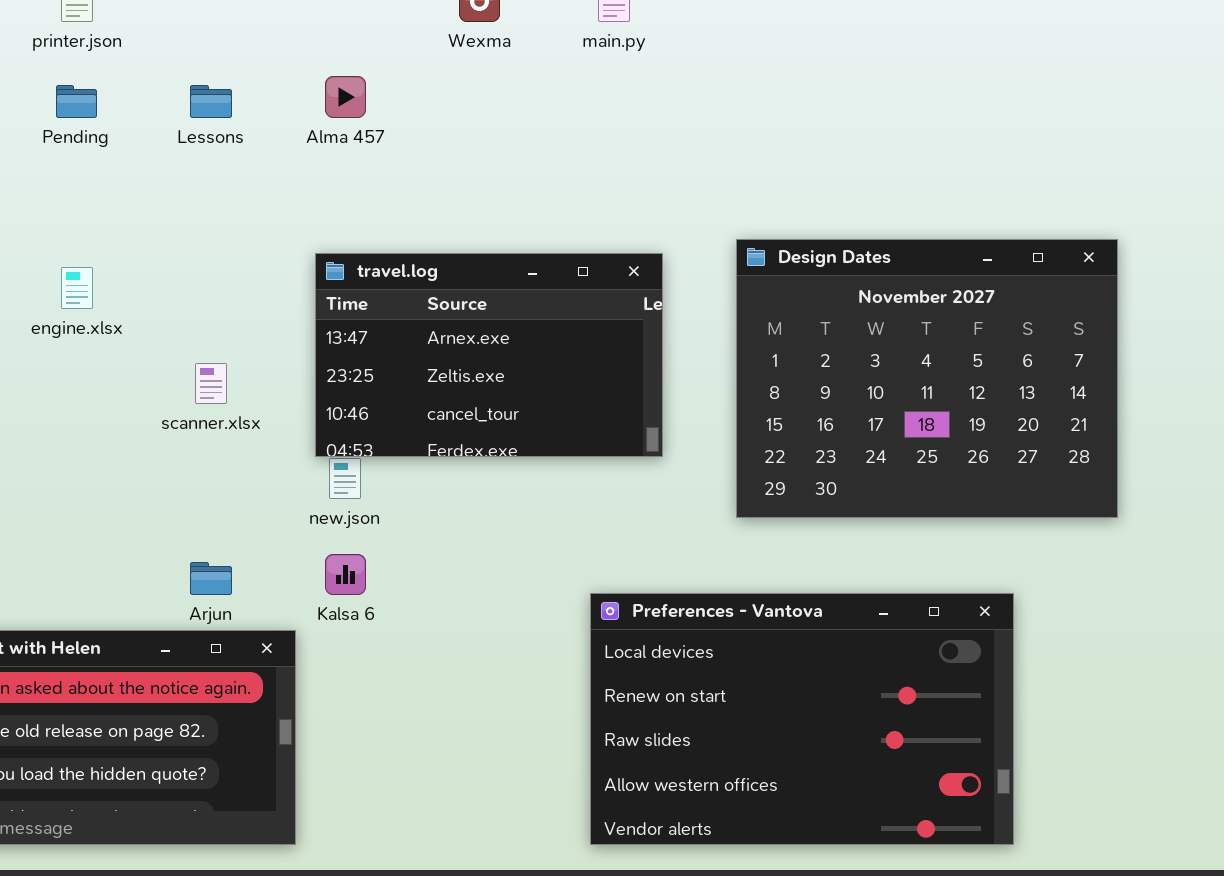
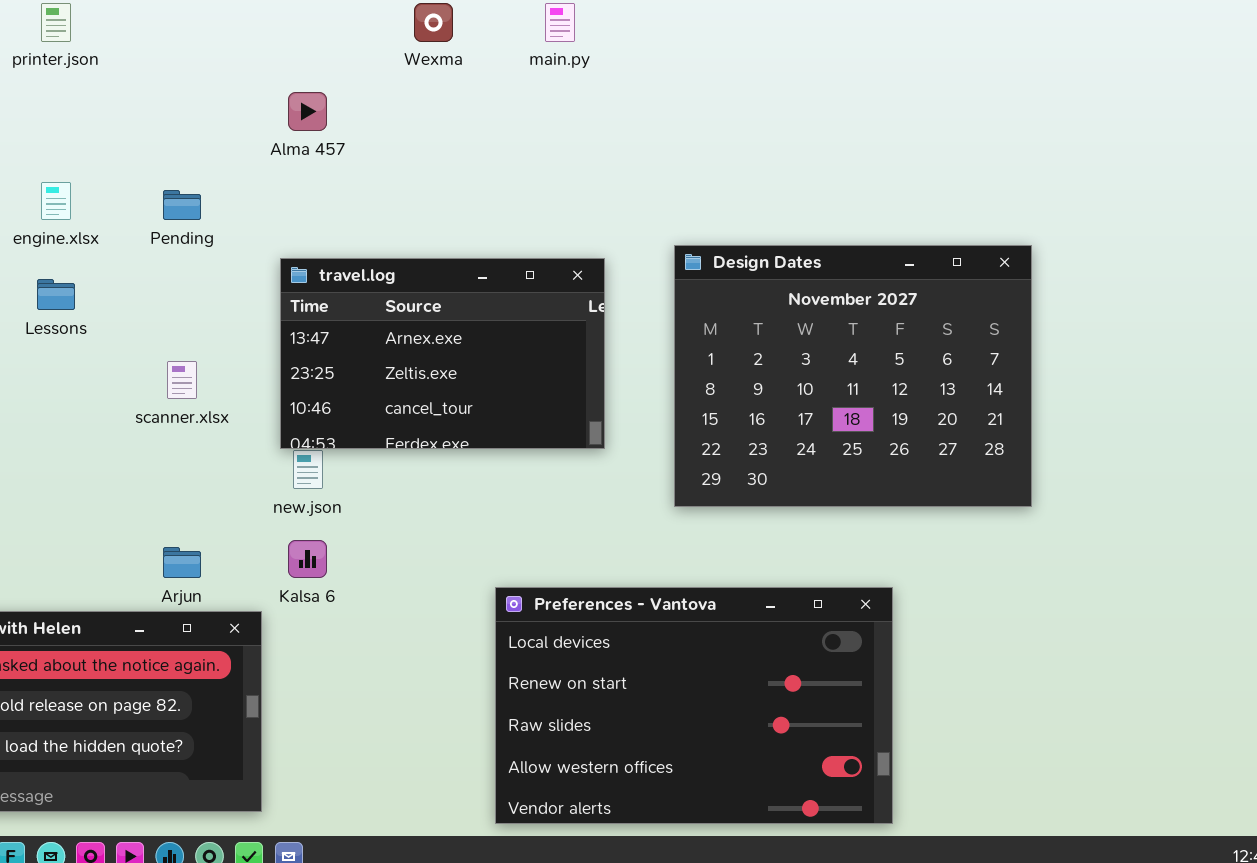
Pending: [56,85,97,118] -> [163,190,201,220], moved
Lessons: [190,85,232,118] -> [37,279,75,310], moved
engine.xlsx: [61,267,93,309] -> [41,182,71,220], moved
Preferences - Vantova: [590,593,1014,845] -> [495,587,893,824], moved

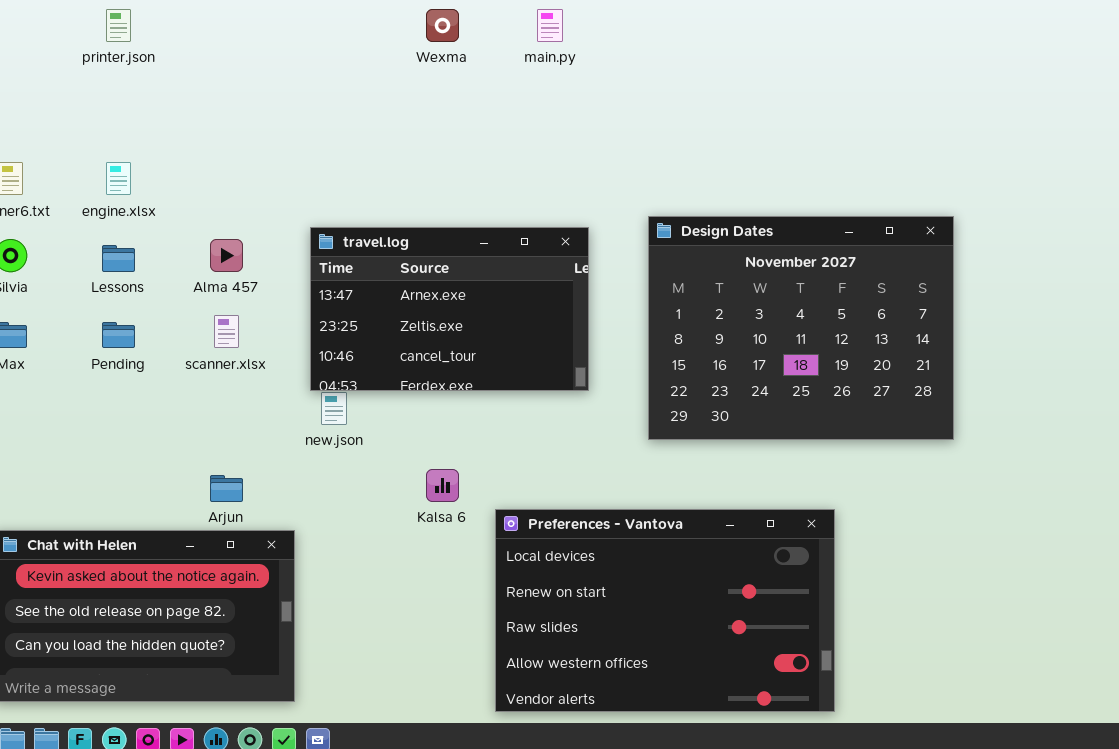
Alma 457: [288,92,327,131] -> [210,239,243,272], moved
Pending: [163,190,201,220] -> [102,322,135,348], moved
Kalsa 6: [288,540,327,578] -> [426,469,459,502], moved

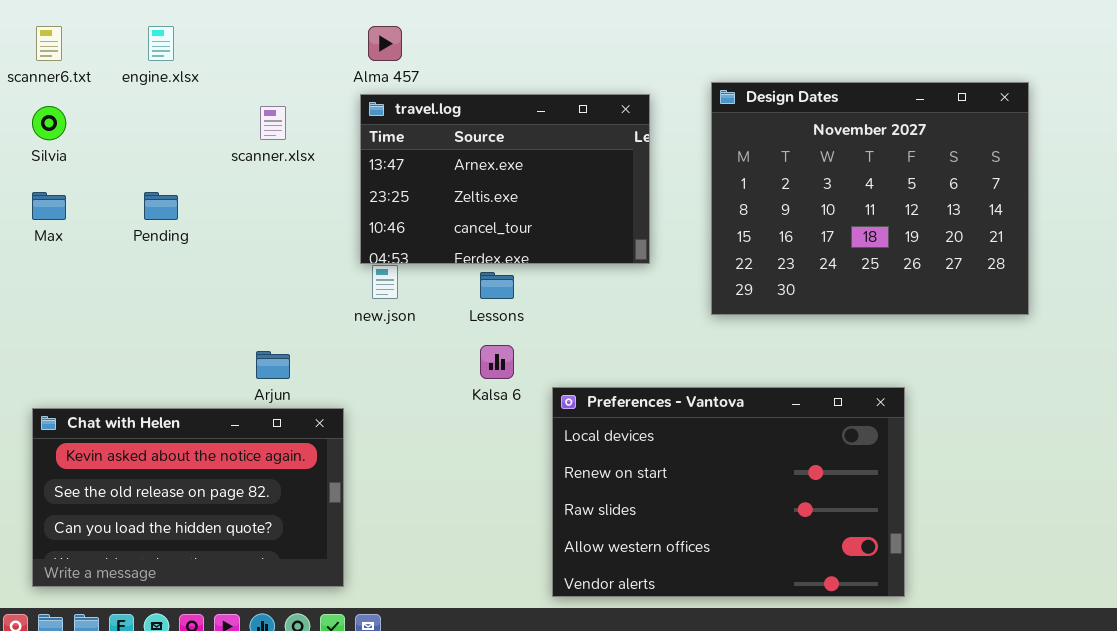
Alma 457: [210,239,243,272] -> [368,26,402,61], moved
Lessons: [102,245,135,272] -> [480,272,514,299], moved
scanner.xlsx: [214,315,239,348] -> [260,106,286,140], moved

